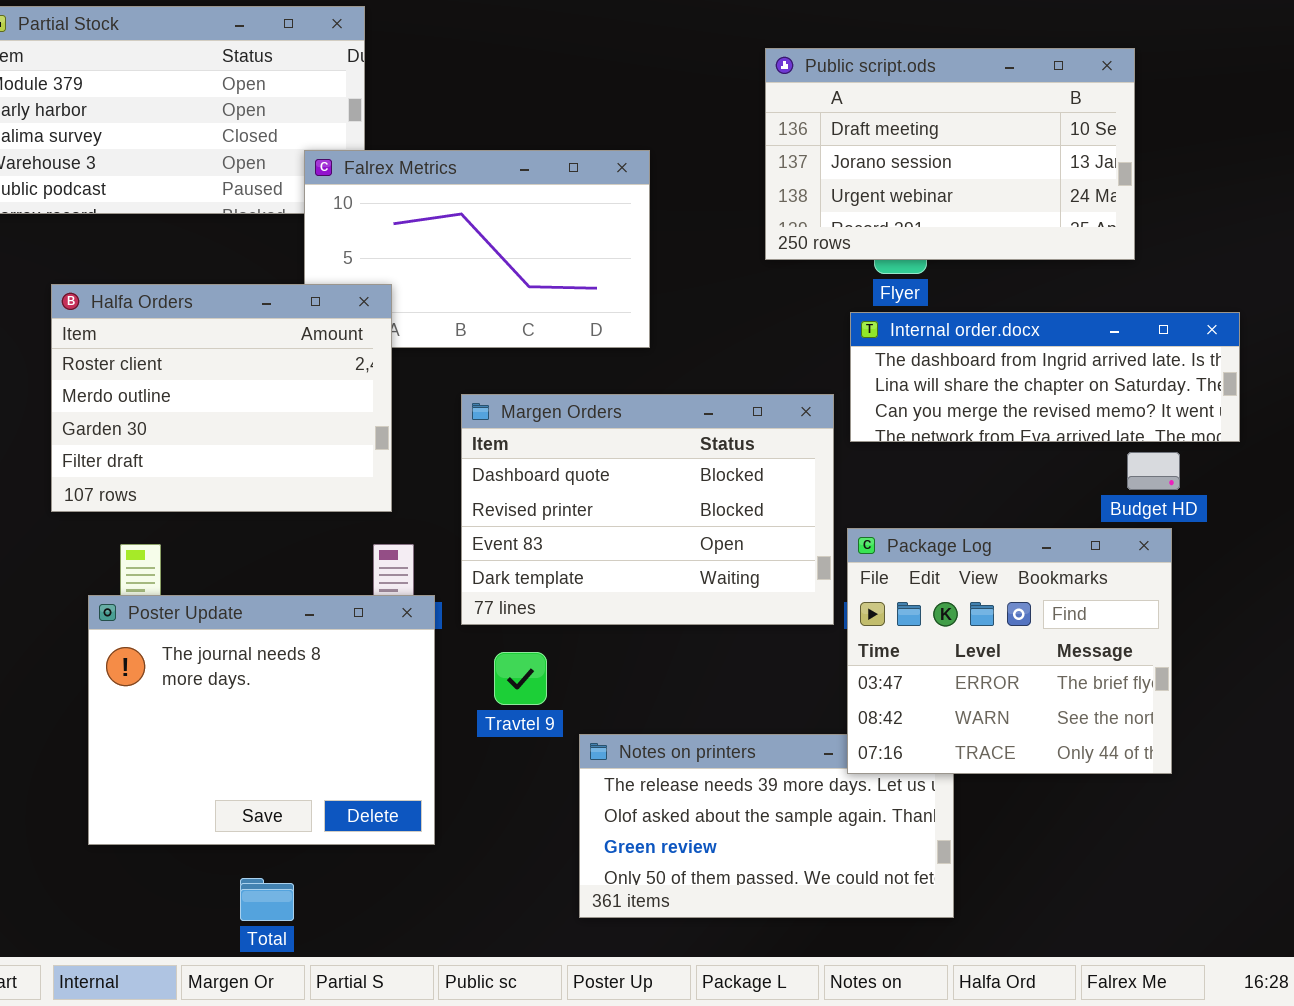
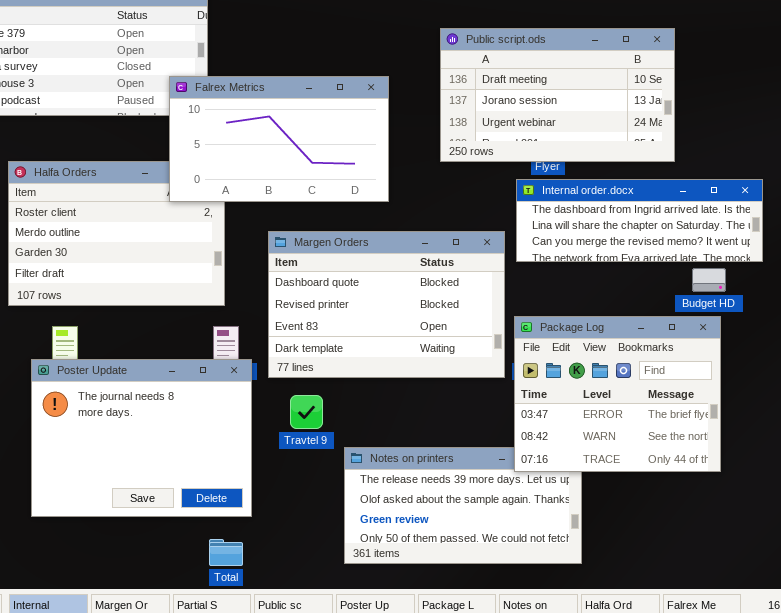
Public script.ods: [765,48,1135,260] -> [440,28,675,162], moved
Falrex Metrics: [304,150,650,348] -> [169,76,389,202], raised
Total: [240,878,294,921] -> [209,539,243,566], moved

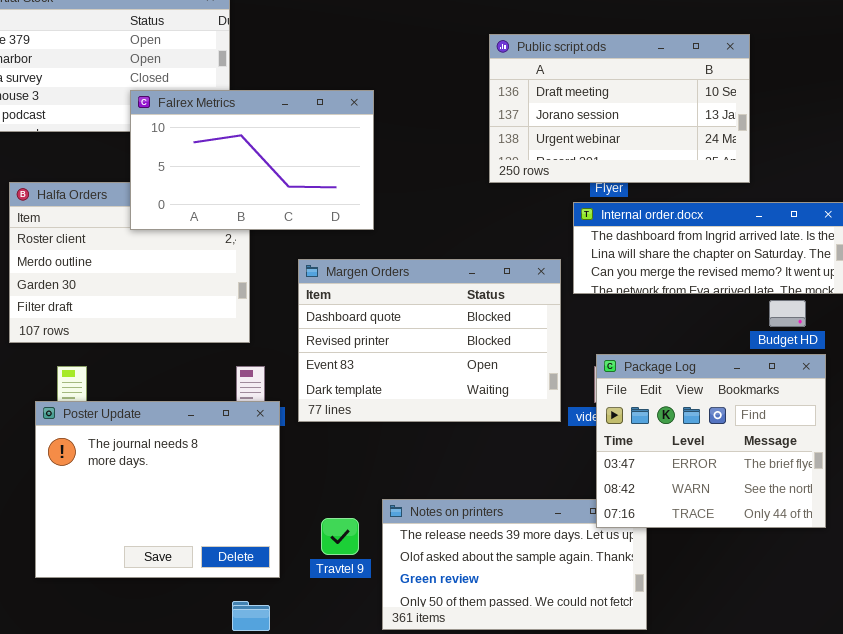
Falrex Metrics: [169,76,389,202] -> [130,90,374,230], moved
Package Log: [514,316,721,472] -> [596,354,826,528], moved
Travtel 9: [290,395,323,429] -> [321,518,359,555], moved

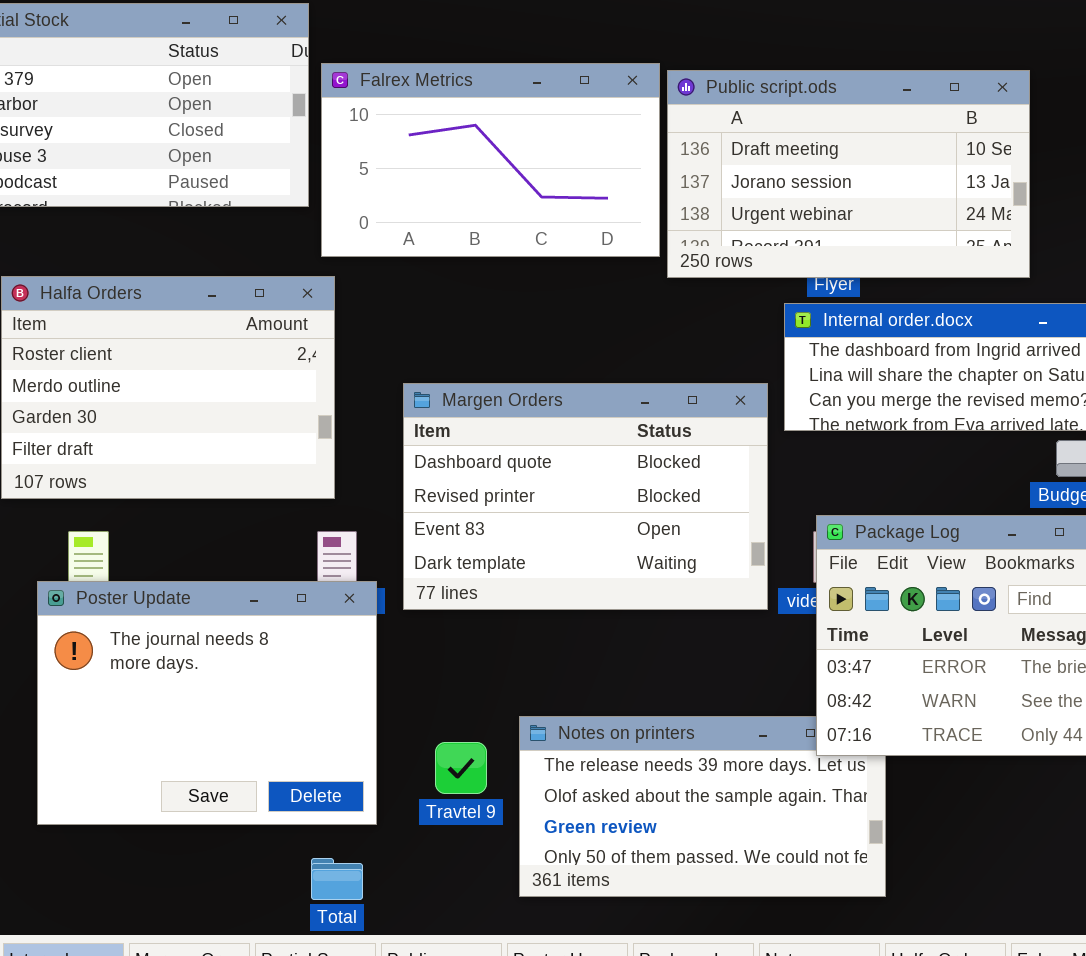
Falrex Metrics: [130,90,374,230] -> [321,63,660,257], moved

